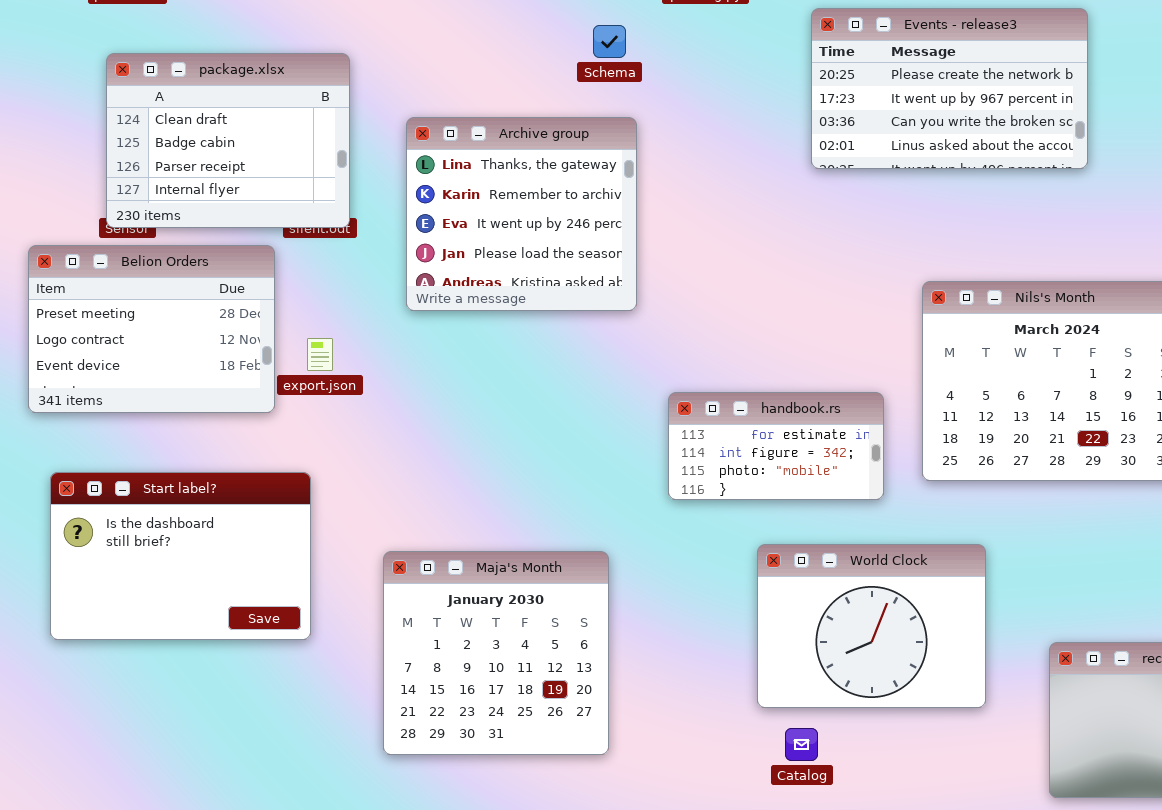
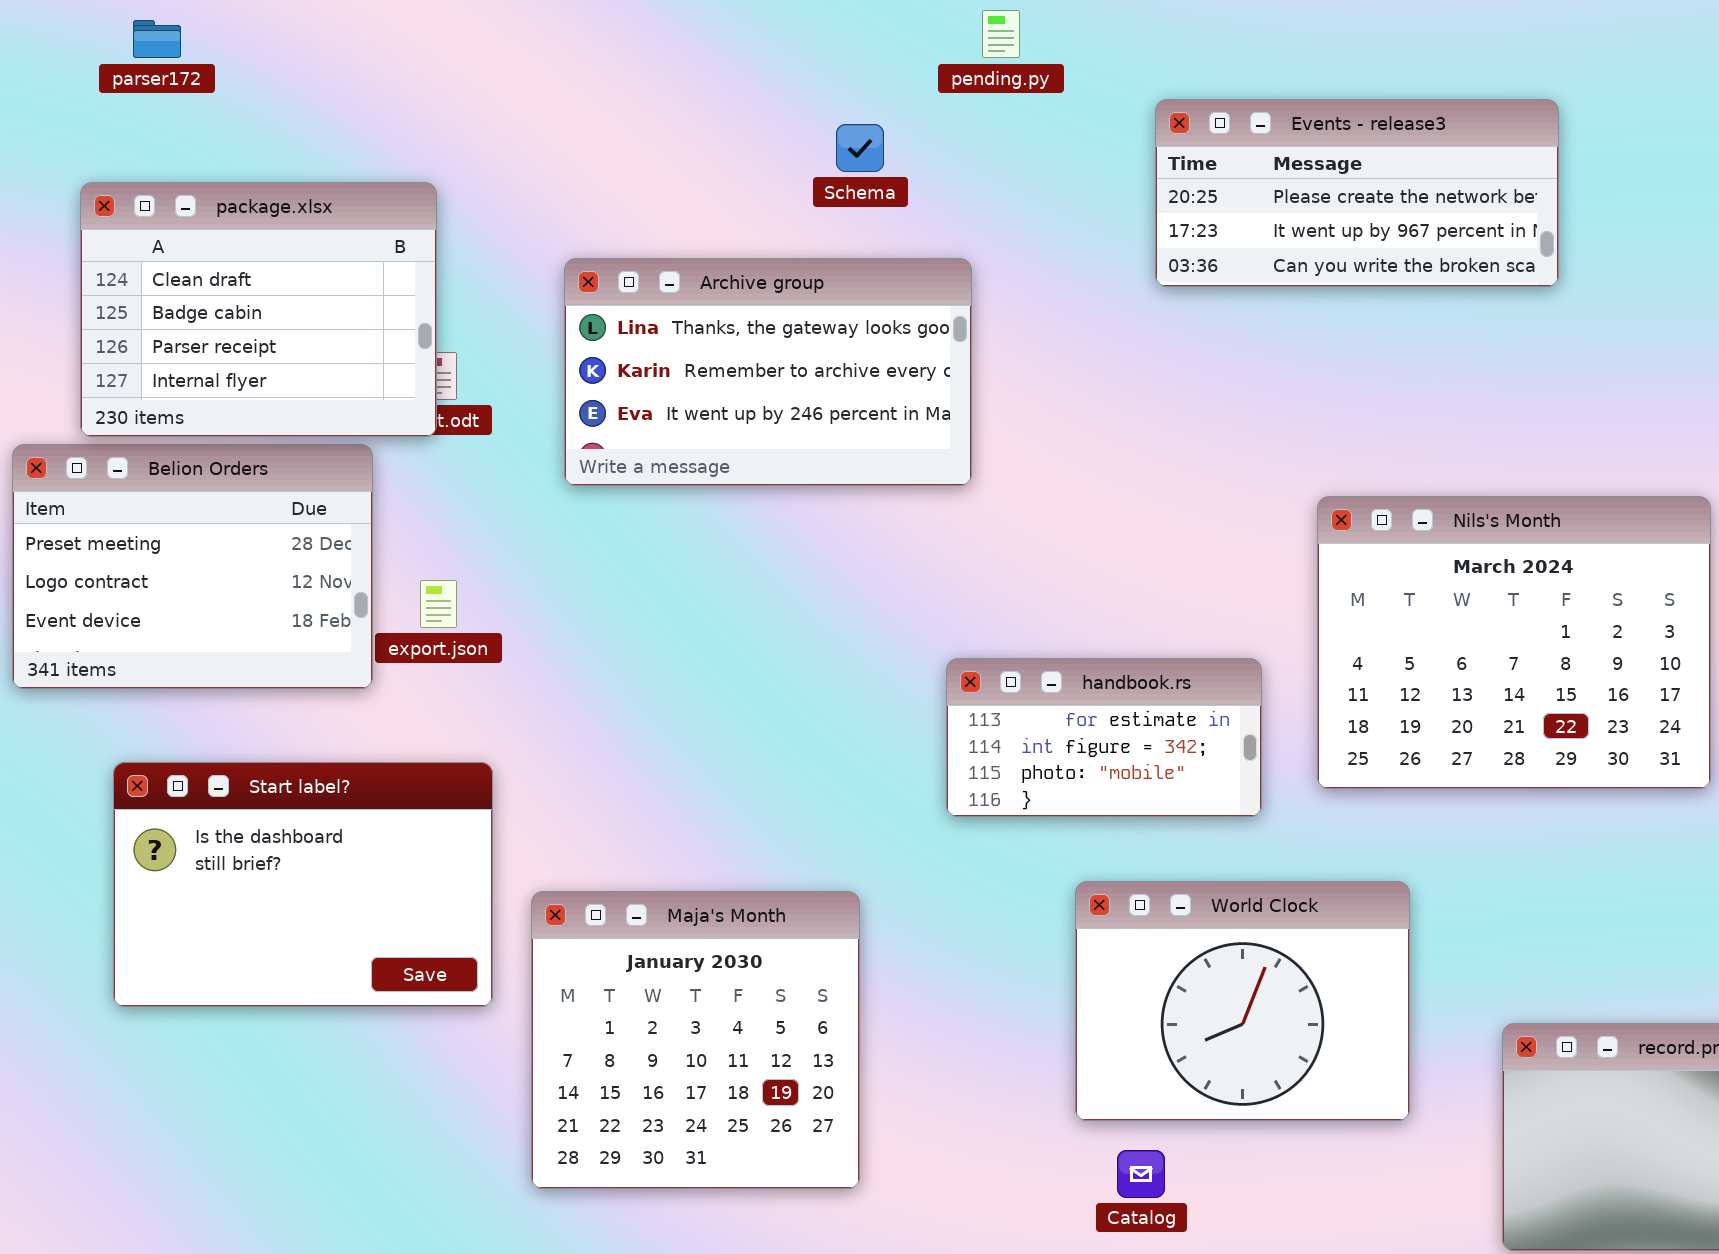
Events - release3: [811,8,1088,169] -> [1155,99,1559,287], resized
package.xlsx: [106,53,350,228] -> [80,182,437,437], moved
Archive group: [406,117,637,311] -> [564,258,972,486], resized
Start label?: [50,472,311,640] -> [113,762,493,1007], moved

